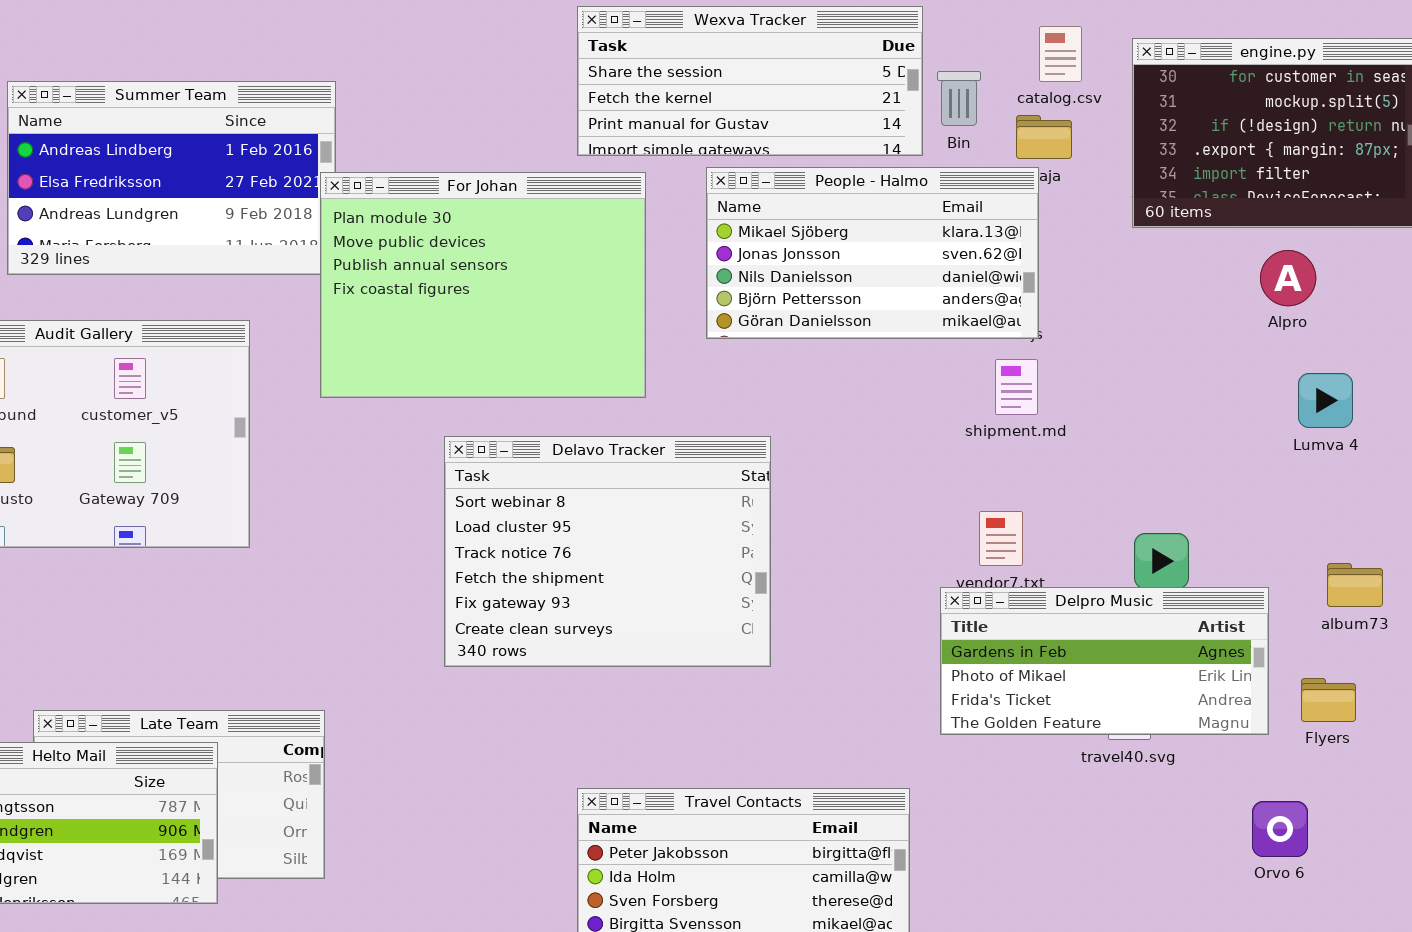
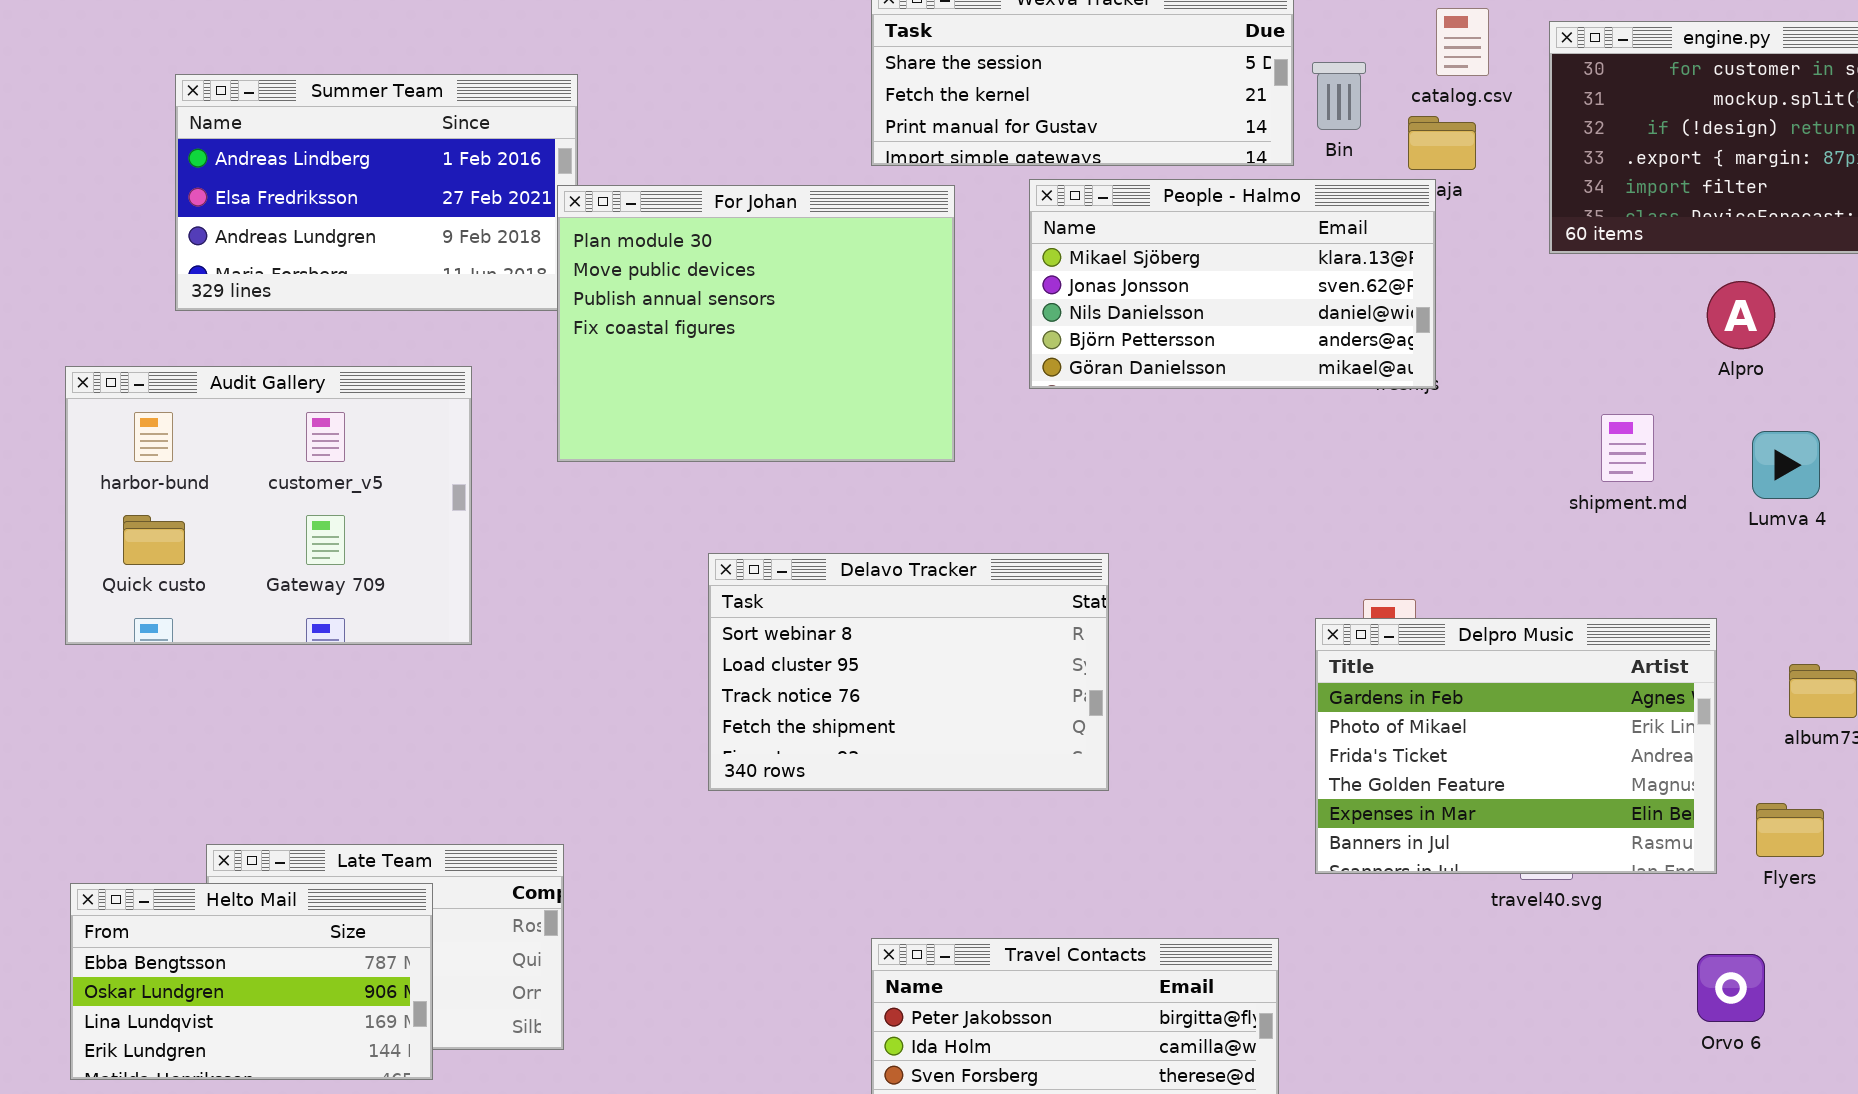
shipment.md: [995,359,1038,415] -> [1601,414,1654,482], moved
Delavo Tracker: [444,436,771,667] -> [708,553,1109,791], resized
Delpro Music: [940,587,1269,735] -> [1315,618,1717,874], resized

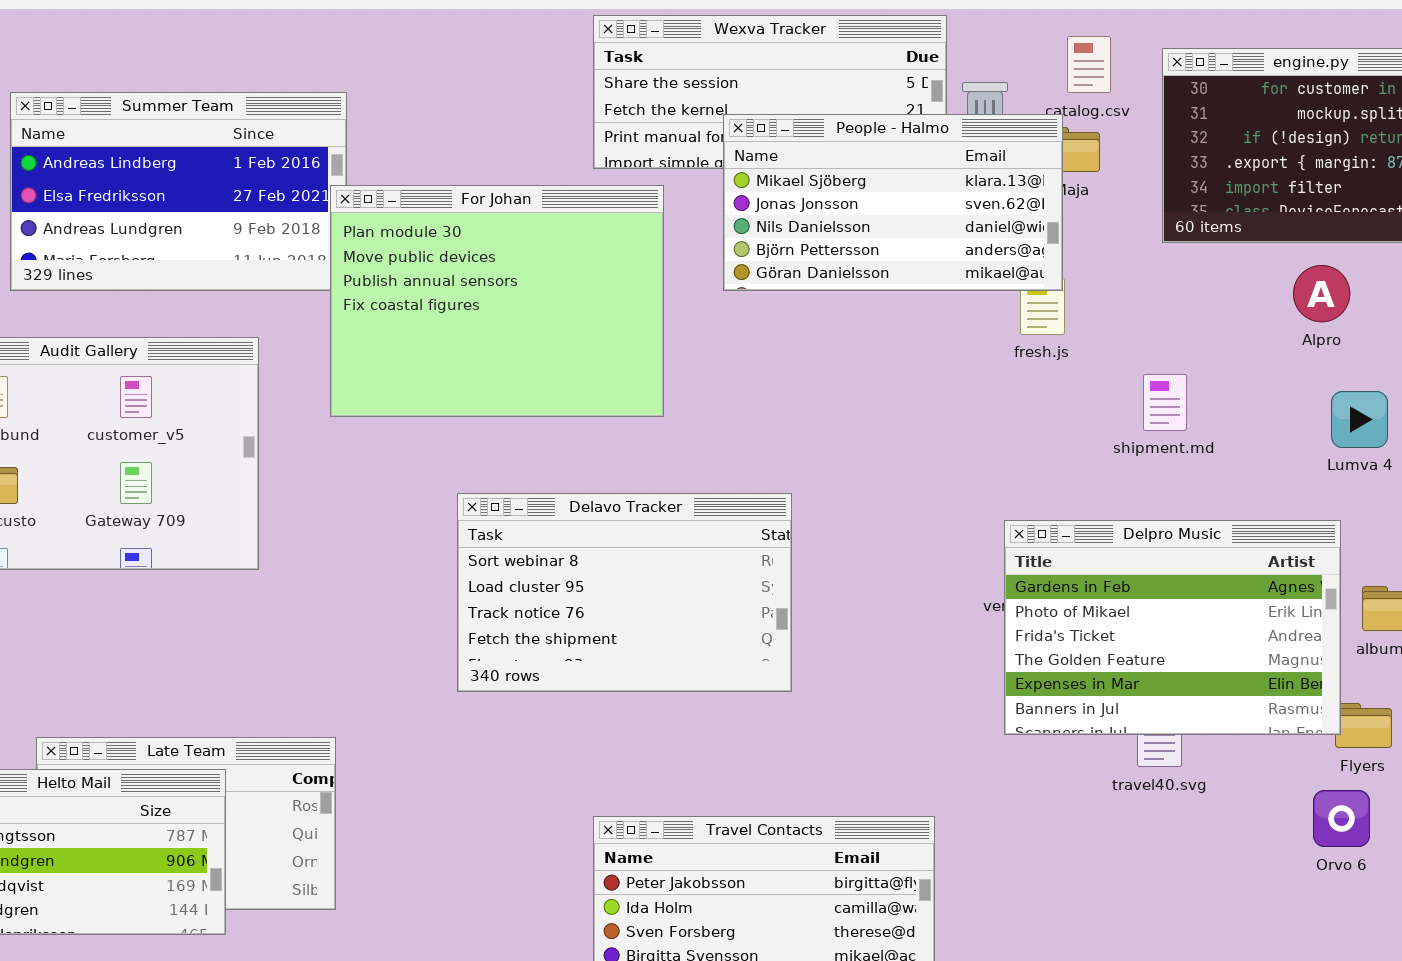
People - Halmo: [1029,179,1436,389] -> [723,114,1063,291], moved
shipment.md: [1601,414,1654,482] -> [1143,374,1187,431], moved
Delpro Music: [1315,618,1717,874] -> [1004,520,1341,735], moved
Orvo 6: [1697,954,1765,1022] -> [1313,790,1370,847], moved

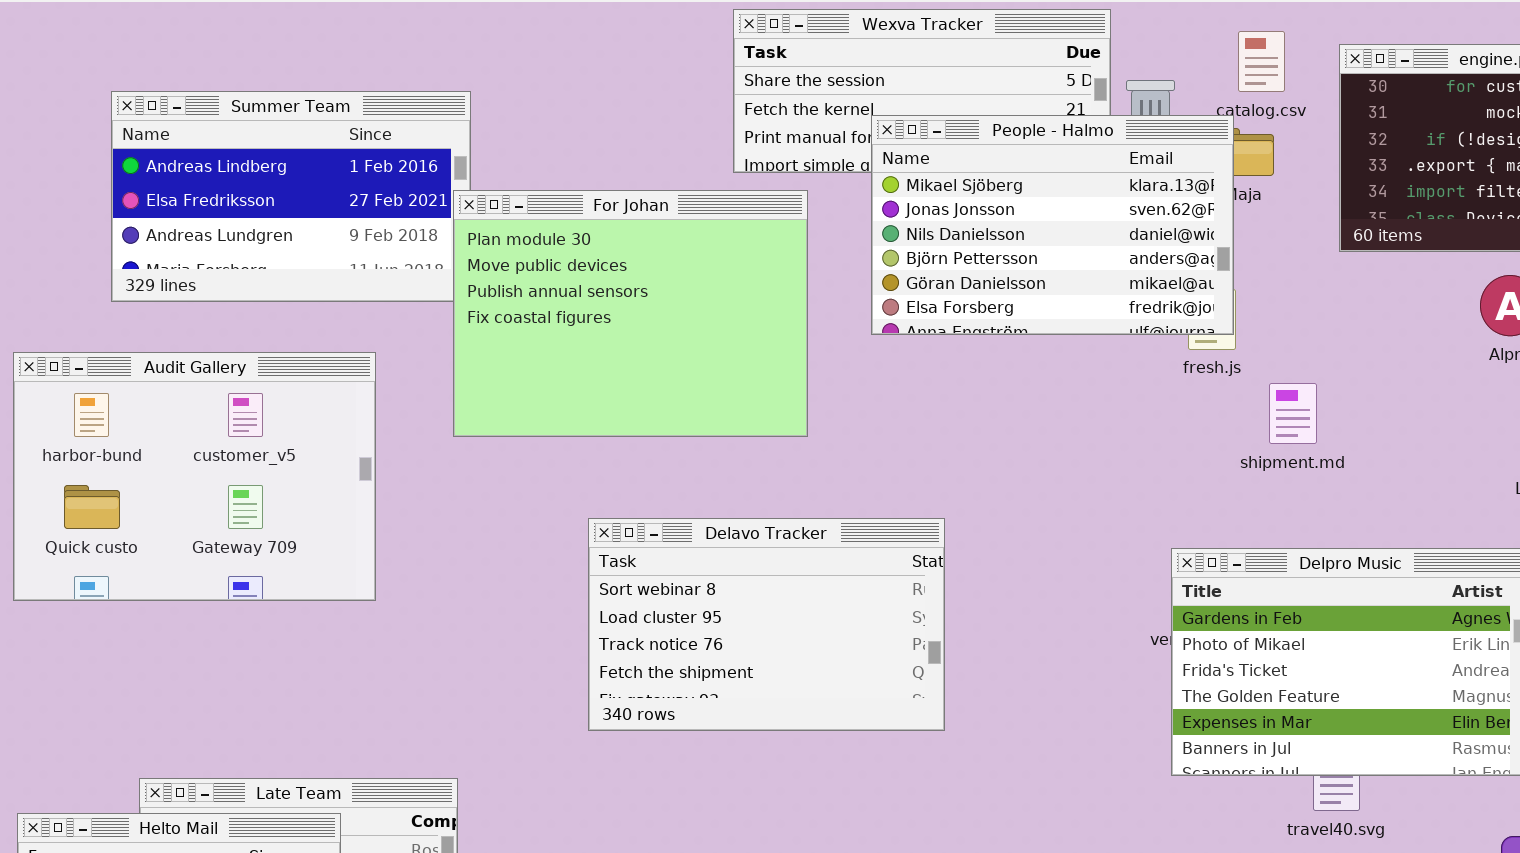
People - Halmo: [723,114,1063,291] -> [871,115,1234,335], resized
shipment.md: [1143,374,1187,431] -> [1269,383,1317,444], moved

